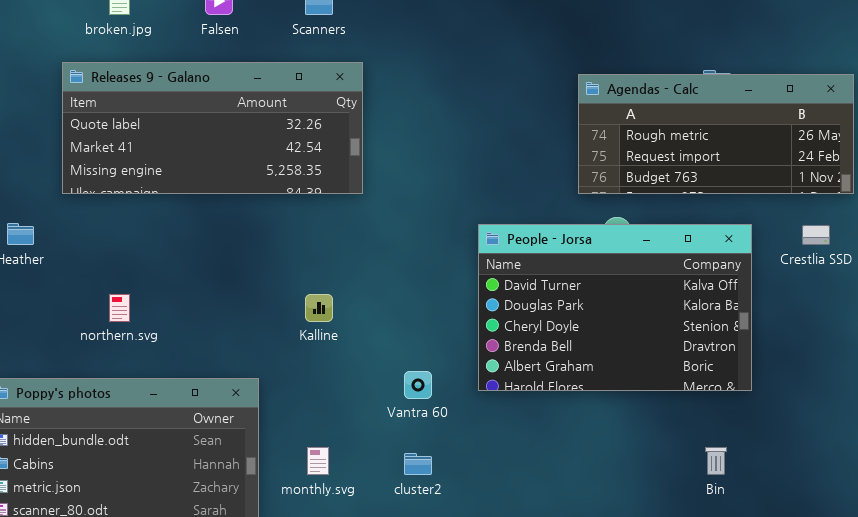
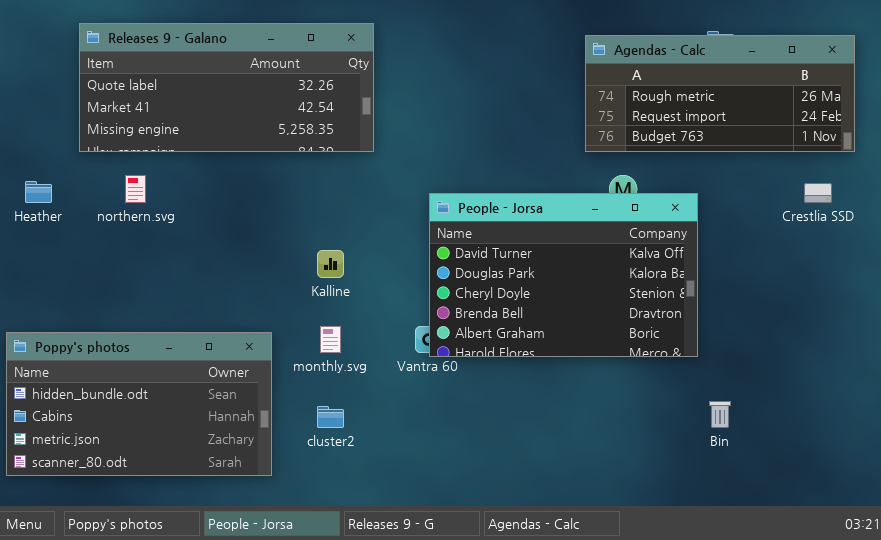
People - Jorsa: [478,224,752,391] -> [429,193,698,357], moved
northern.svg: [109,294,130,322] -> [125,175,146,203], moved
monthly.svg: [307,447,329,475] -> [320,326,341,353], moved
cluster2: [404,453,432,475] -> [317,406,344,428], moved

